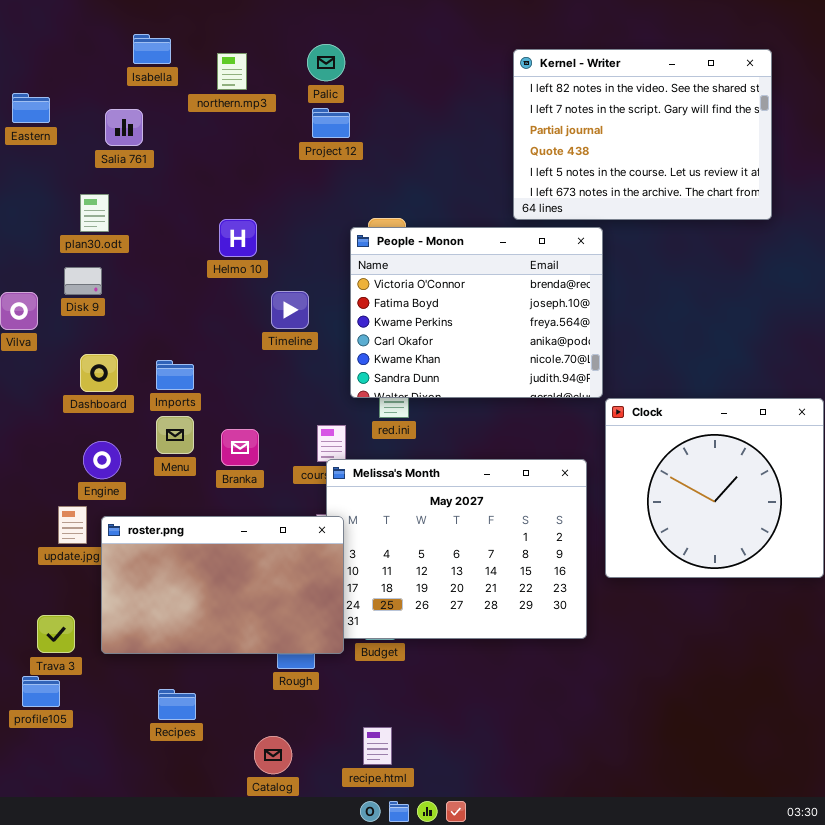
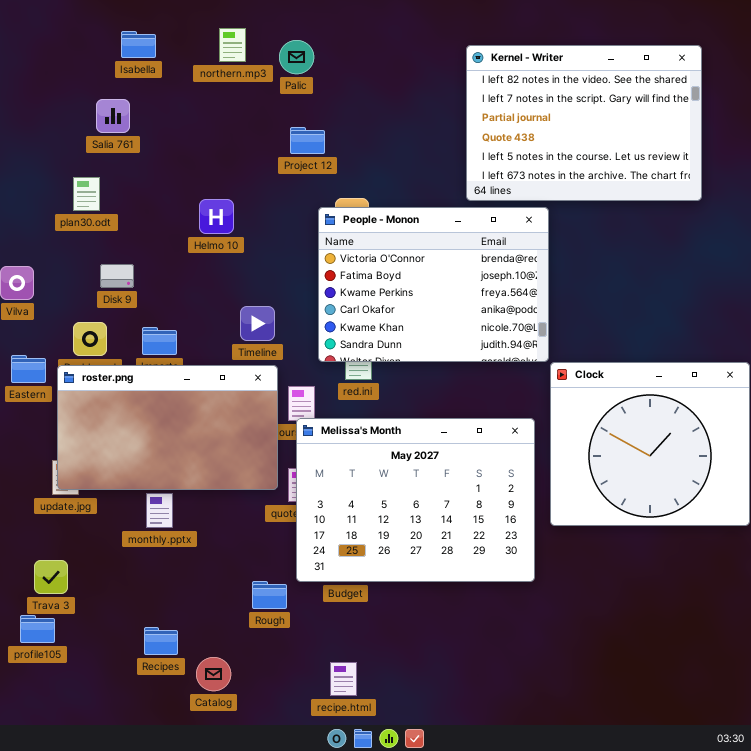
northern.mp3: [217,53,247,90] -> [219,28,246,62], moved
Eastern: [12,93,50,123] -> [11,355,46,383], moved
Project 12: [312,108,350,138] -> [290,127,325,154], moved
Disk 9: [64,267,102,295] -> [100,264,134,288], moved
Timeline: [271,291,309,329] -> [240,306,275,341], moved
roster.png: [101,516,344,654] -> [57,365,278,490], moved
Catalog: [254,736,292,774] -> [196,657,231,691], moved

